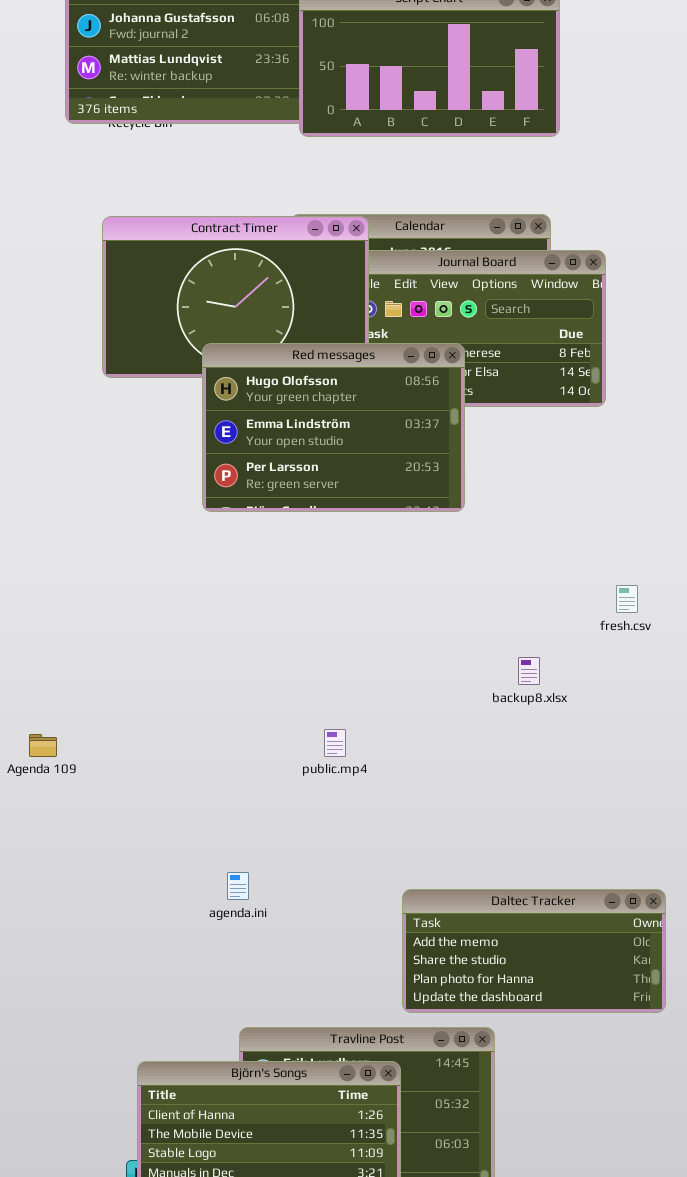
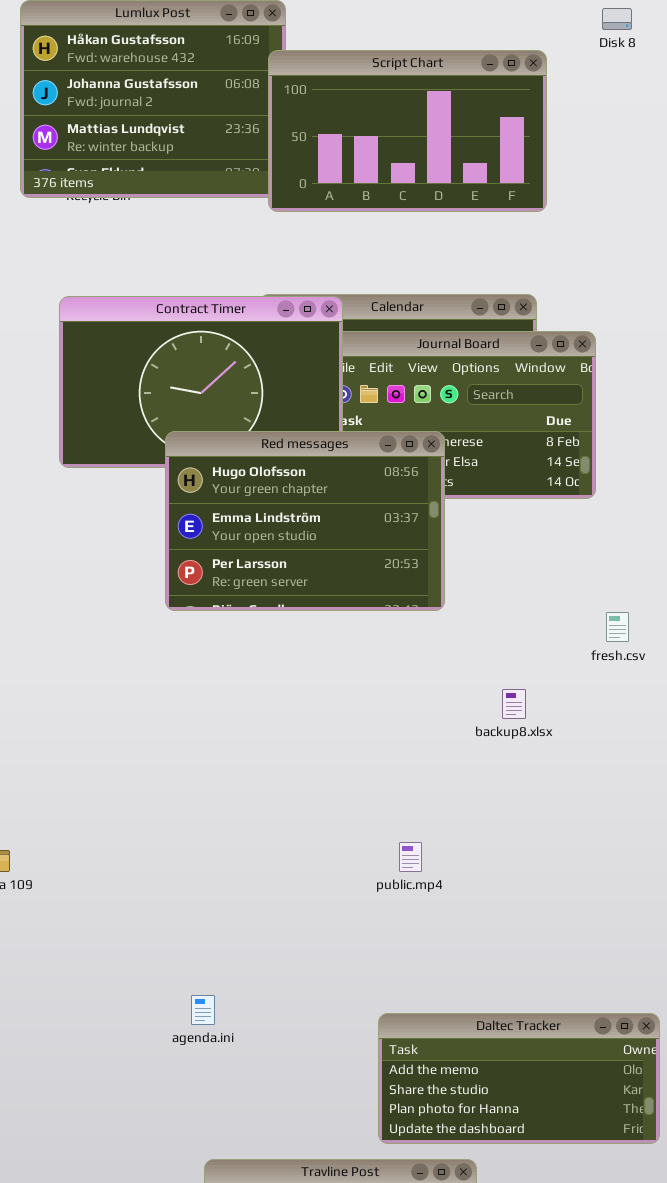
fresh.csv: [616,585,638,613] -> [606,612,629,642], moved
backup8.xlsx: [518,657,540,685] -> [502,689,526,719], moved
public.mp4: [324,729,346,757] -> [399,842,422,872], moved

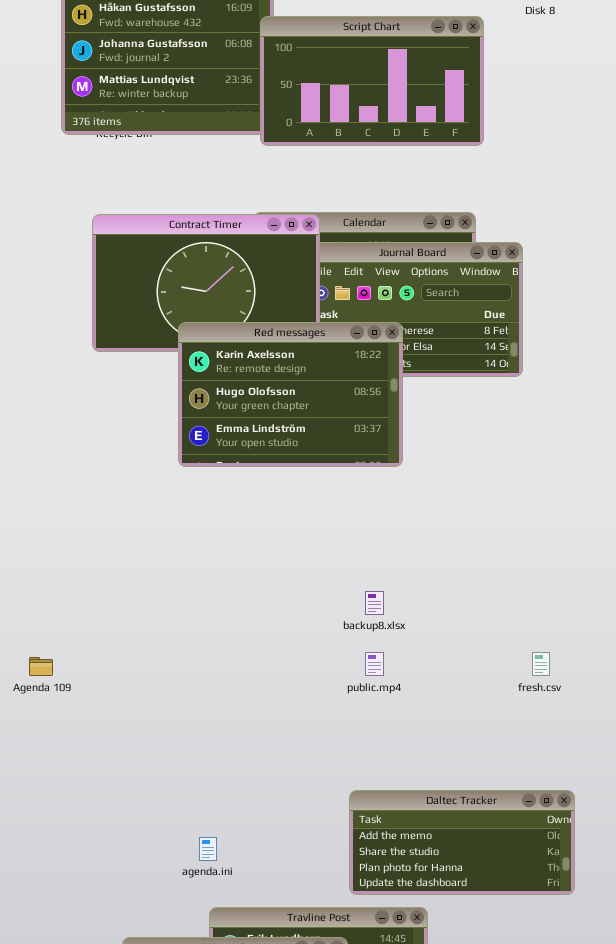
Red messages: [165,431,445,611] -> [178,322,403,467], scrolled up 1 row
fresh.csv: [606,612,629,642] -> [532,652,550,676], moved
backup8.xlsx: [502,689,526,719] -> [365,591,384,615], moved
agenda.ini: [191,995,215,1025] -> [199,837,217,861], moved

